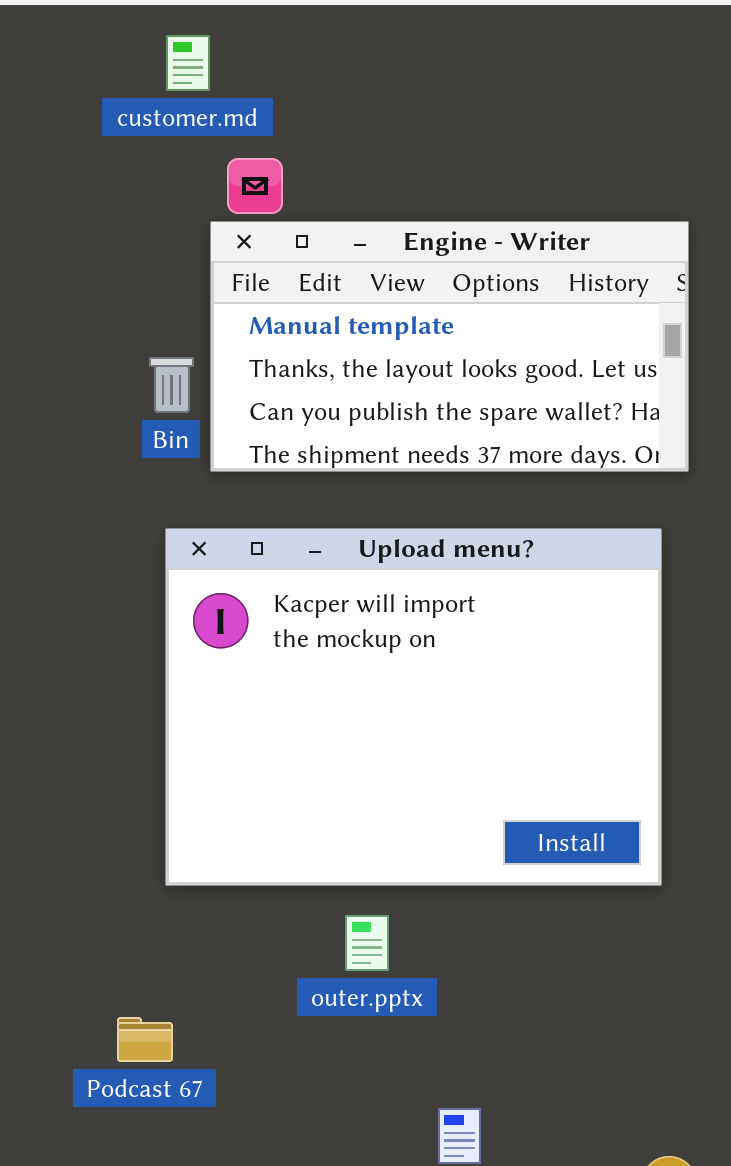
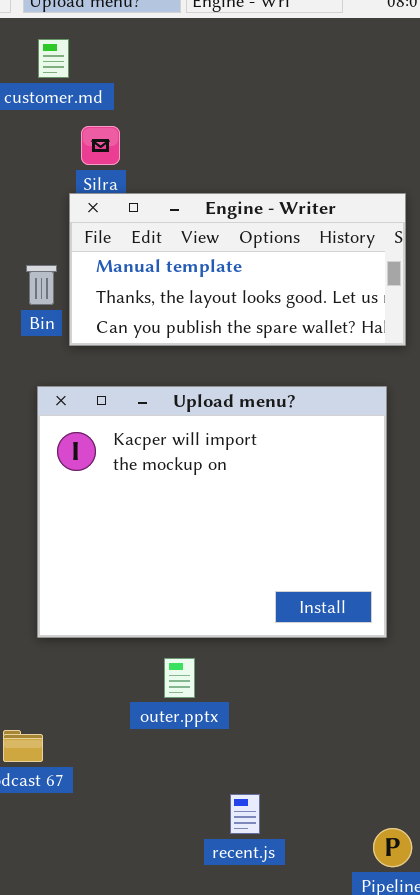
Engine - Writer: [210,221,689,472] -> [69,193,406,346], resized

